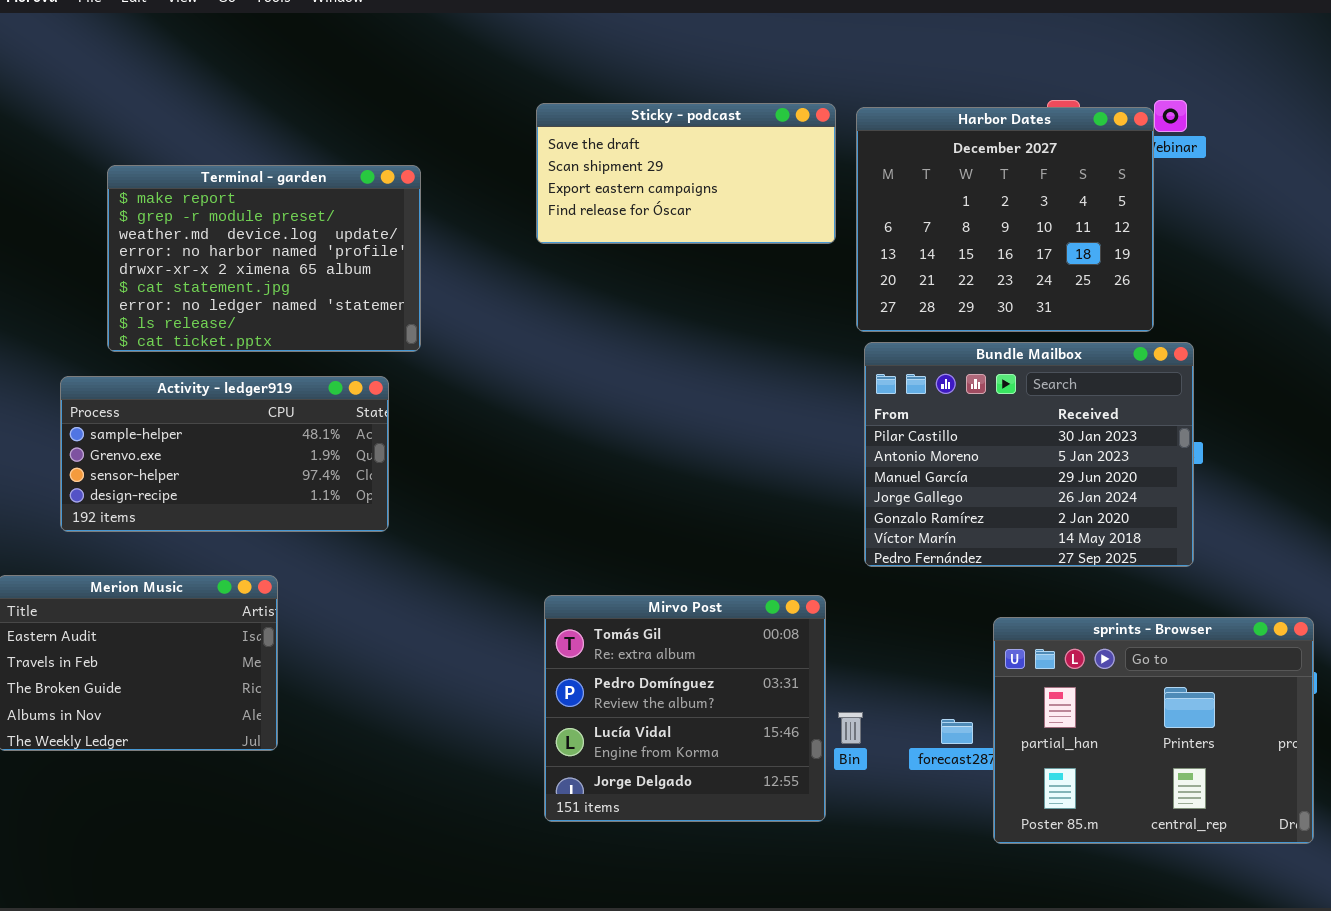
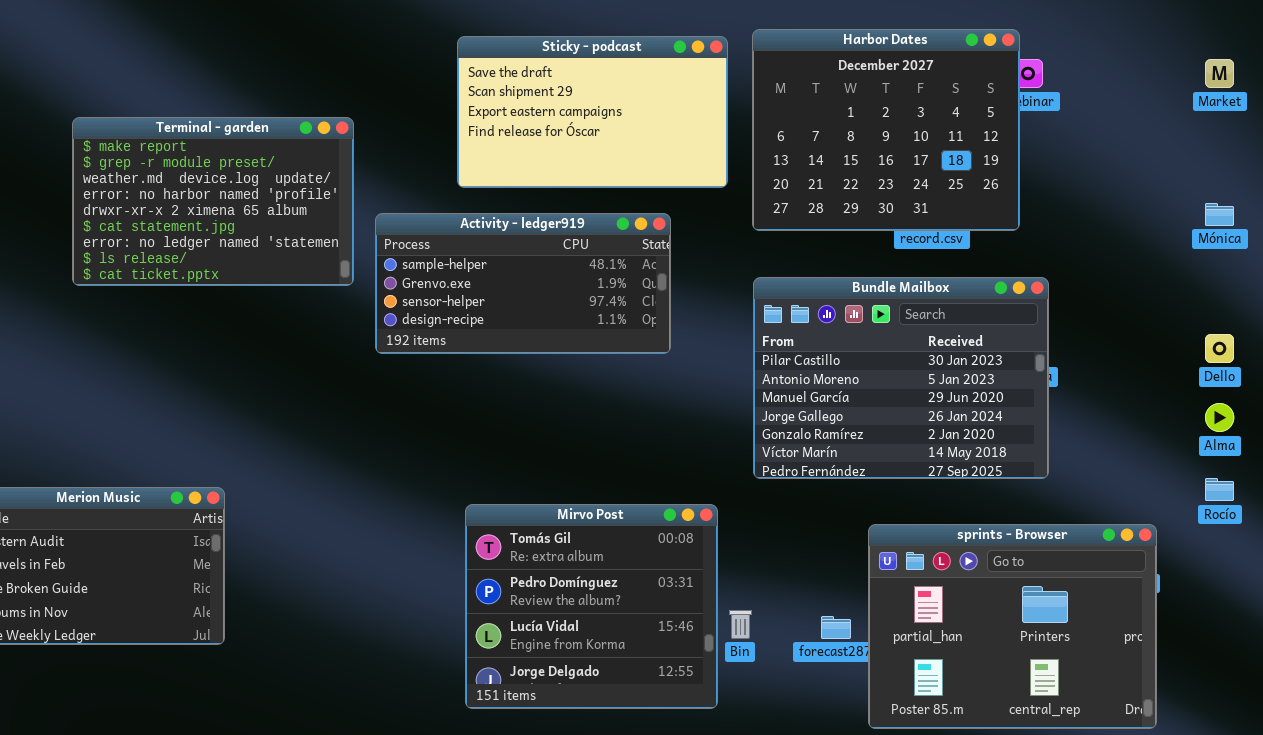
Sticky - podcast: [536,103,836,244] -> [457,36,728,188], resized
Harbor Dates: [856,107,1154,332] -> [752,29,1020,231], moved
Activity - ledger919: [60,376,389,532] -> [375,213,671,354], moved

